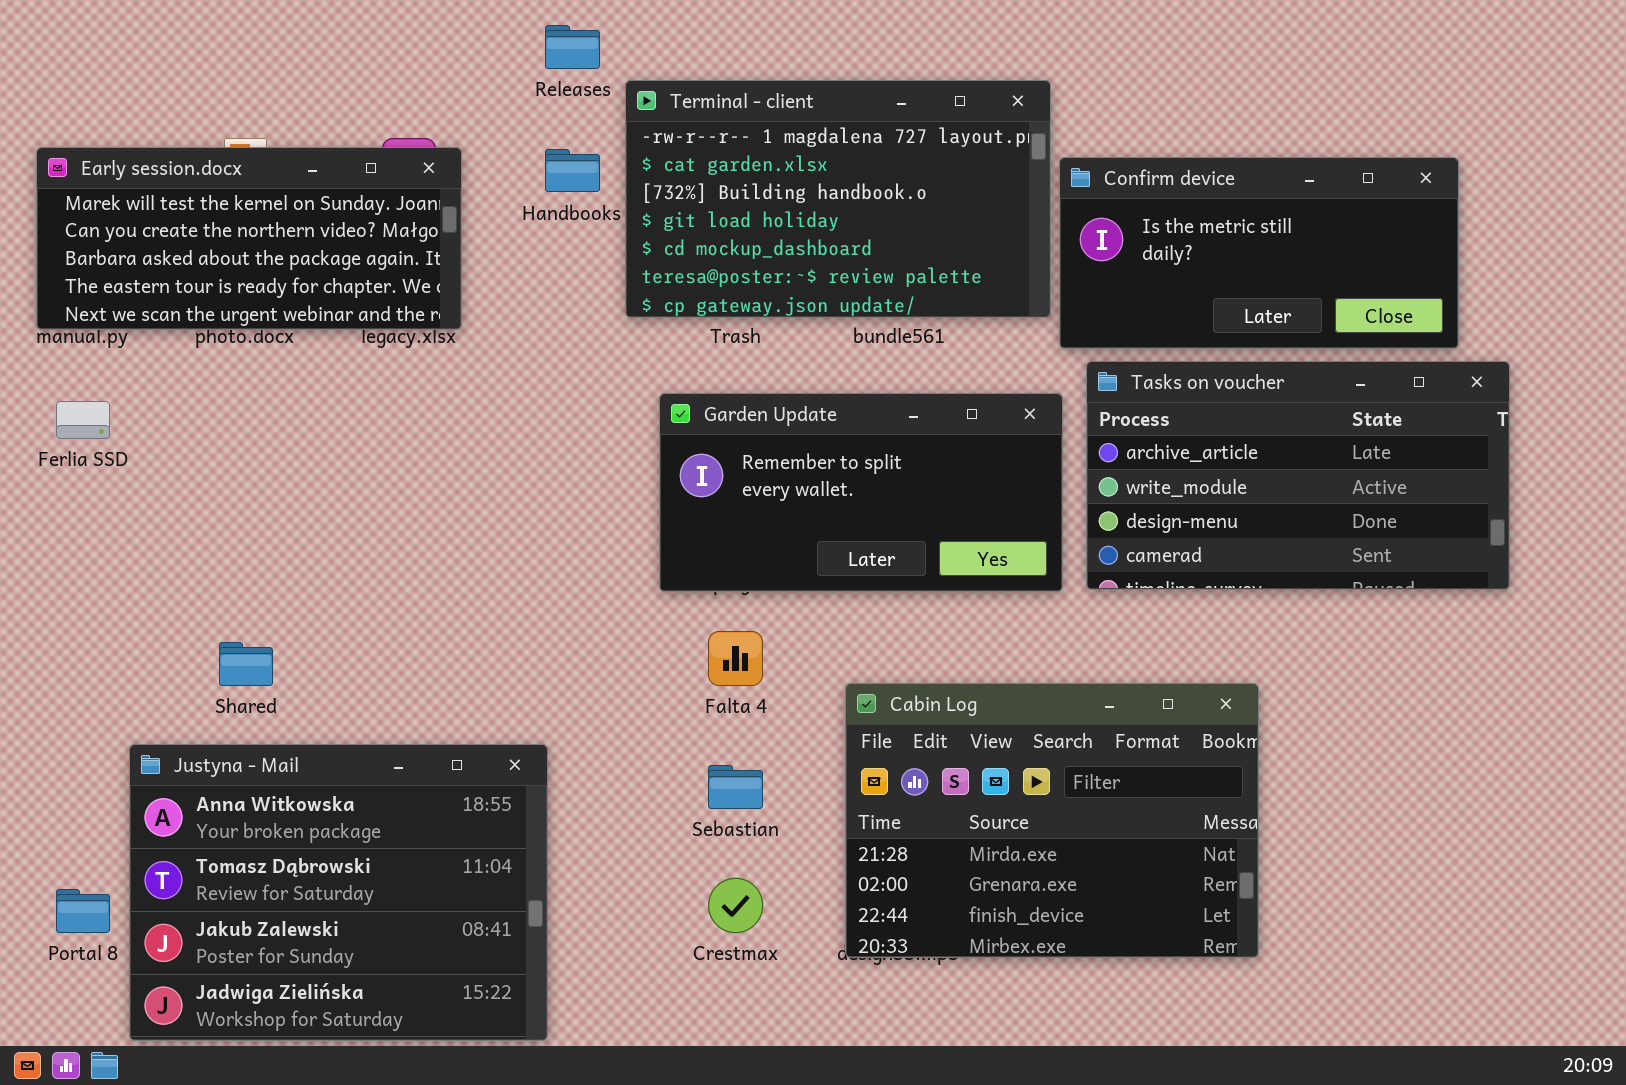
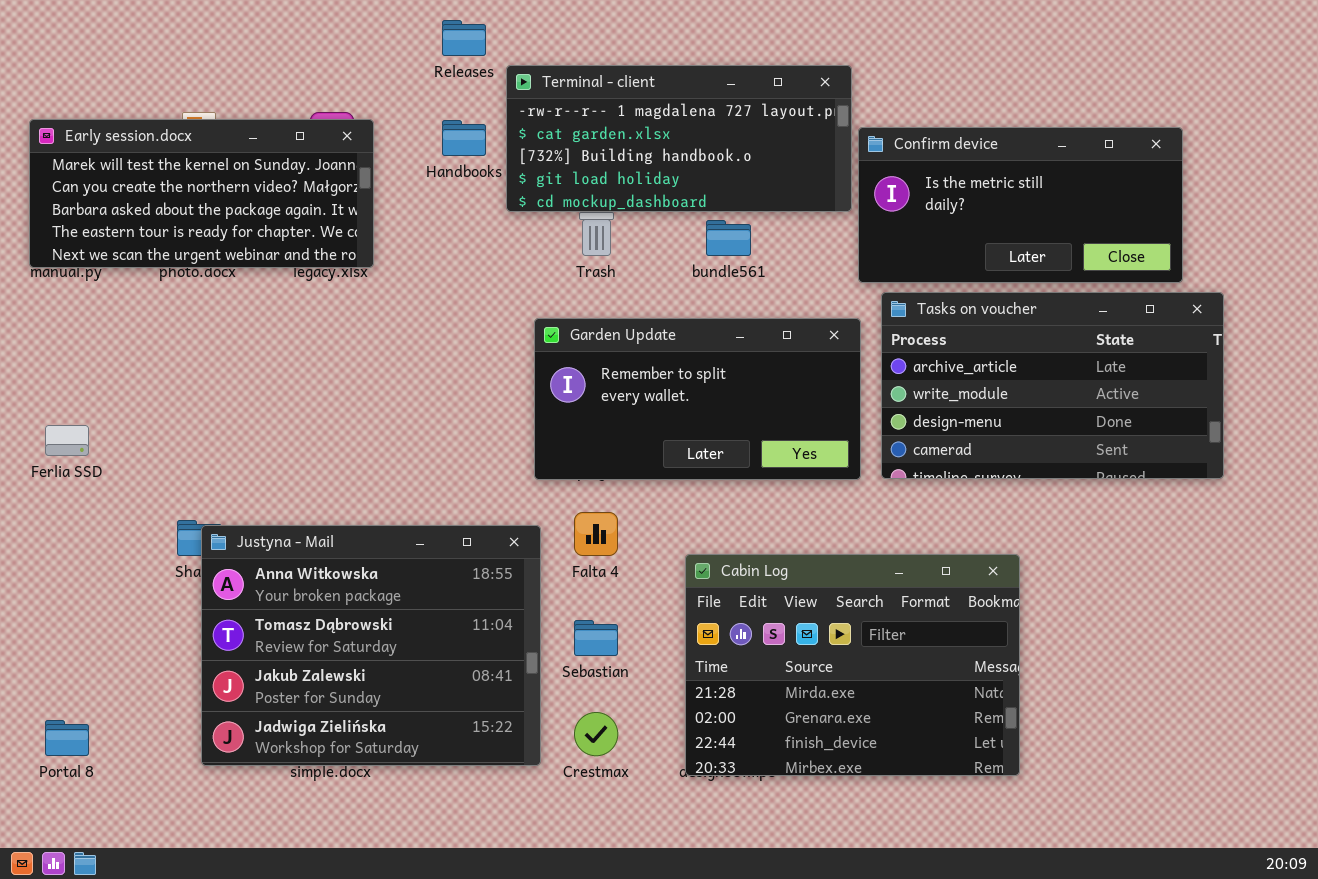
Terminal - client: [625,80,1051,318] -> [506,65,852,212], resized
Ferlia SSD: [56,401,110,439] -> [45,425,89,456], moved
Justyna - Mail: [129,744,548,1041] -> [201,525,541,766], moved

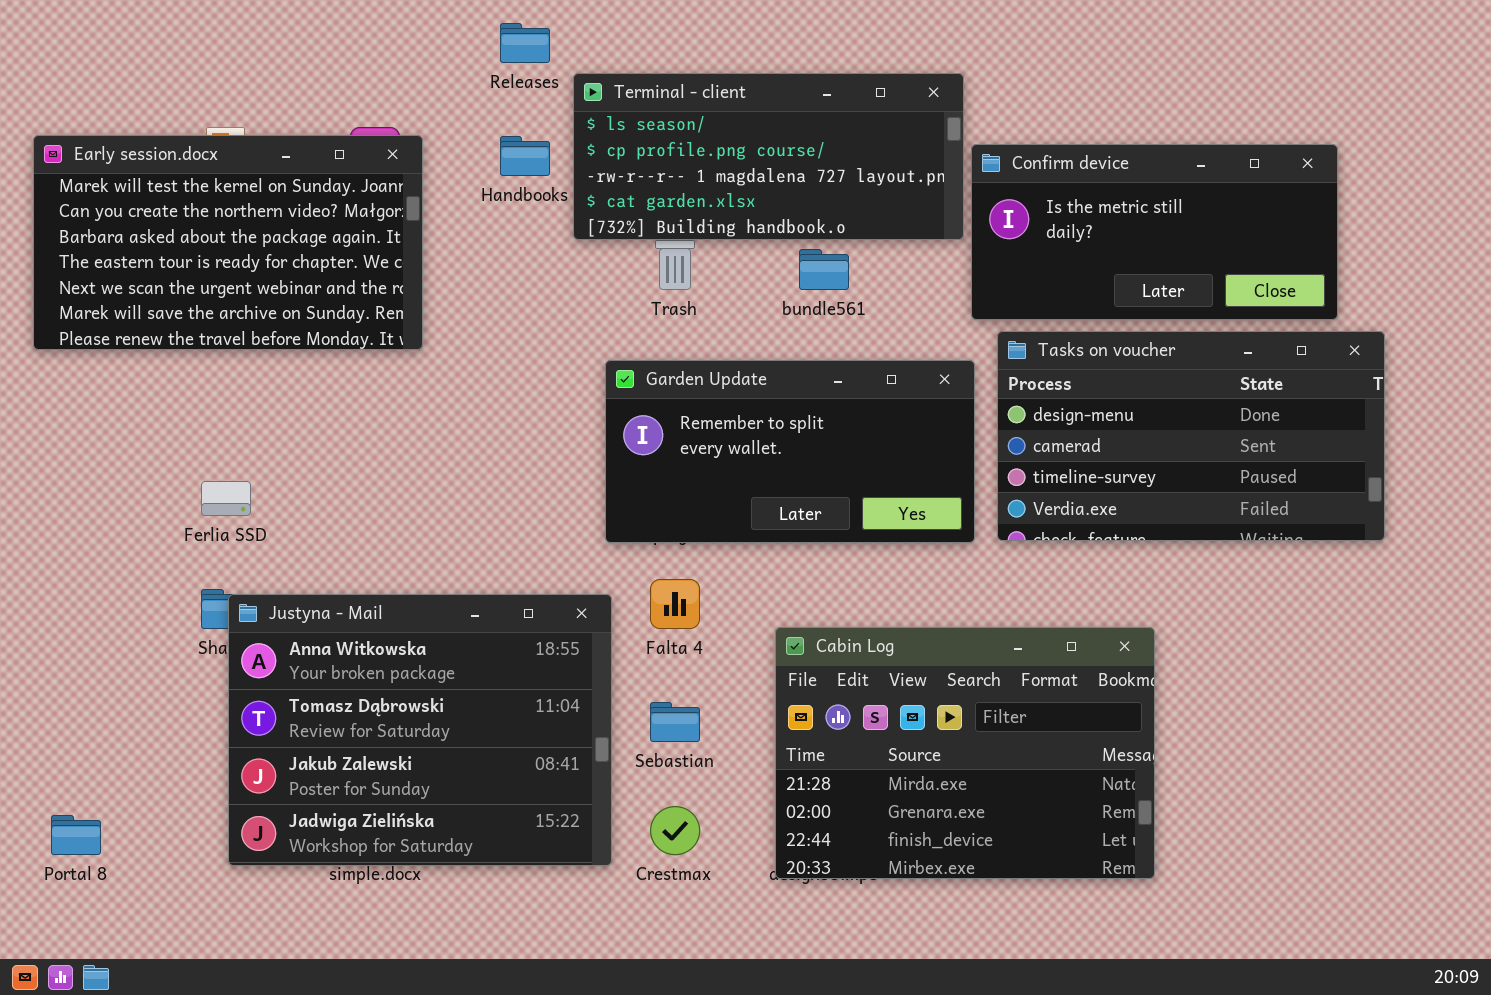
Terminal - client: [506,65,852,212] -> [573,73,964,240], scrolled up 2 rows
Early session.docx: [29,119,374,268] -> [33,135,423,350], resized
Tasks on voucher: [881,292,1224,479] -> [997,331,1385,541], scrolled down 2 rows
Ferlia SSD: [45,425,89,456] -> [201,481,251,516], moved

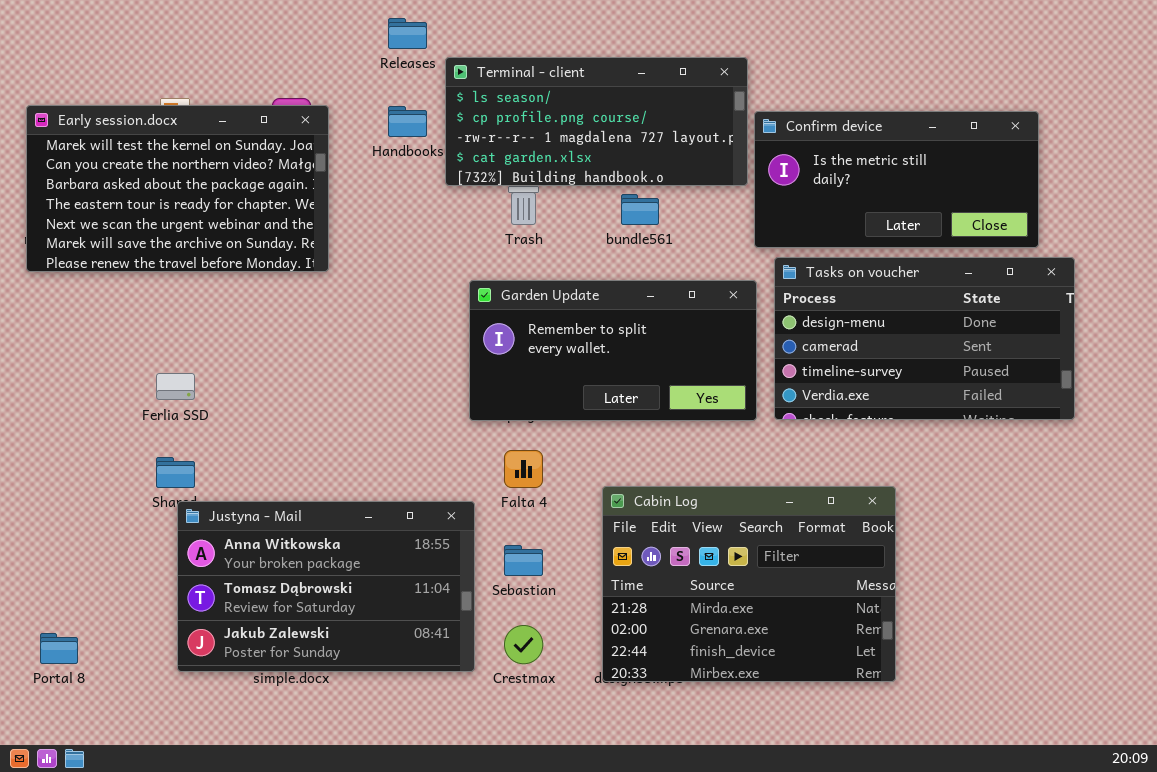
Justyna - Mail: [228,594,612,866] -> [177,501,475,672], resized

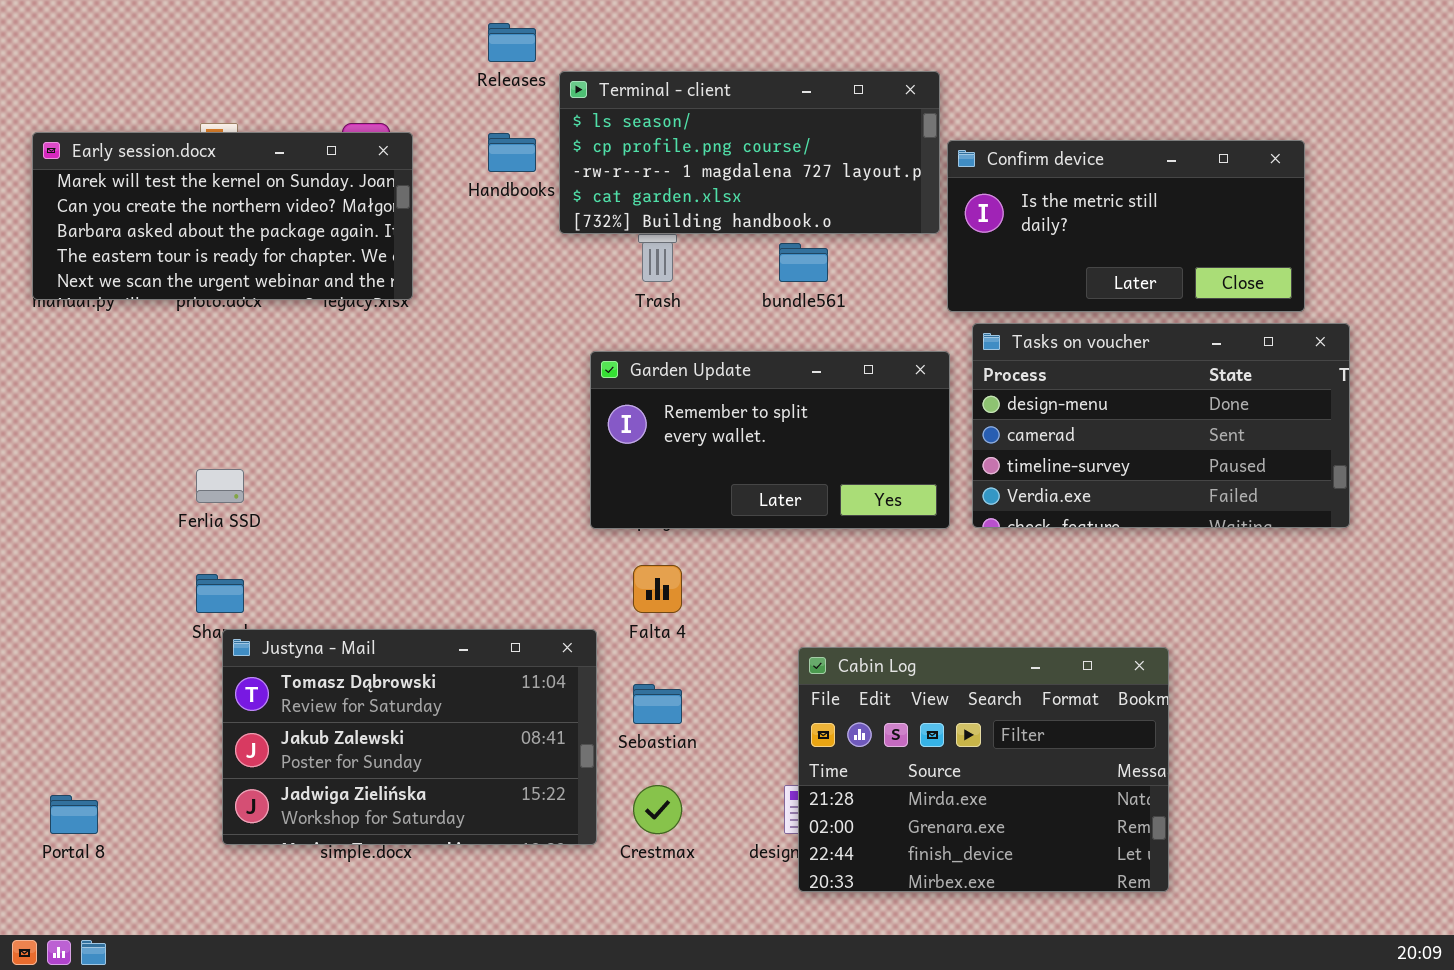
Early session.docx: [26,105,329,272] -> [32,132,413,300], resized
Cabin Log: [602,486,896,682] -> [798,647,1169,892], moved
Justyna - Mail: [177,501,475,672] -> [222,629,597,845], scrolled down 1 row

